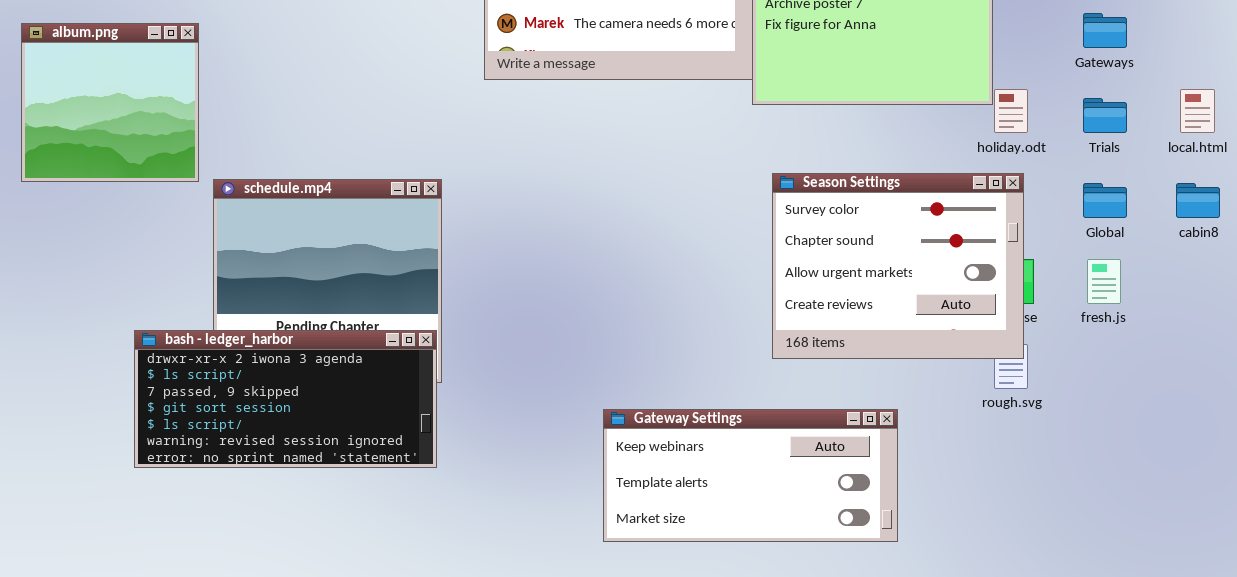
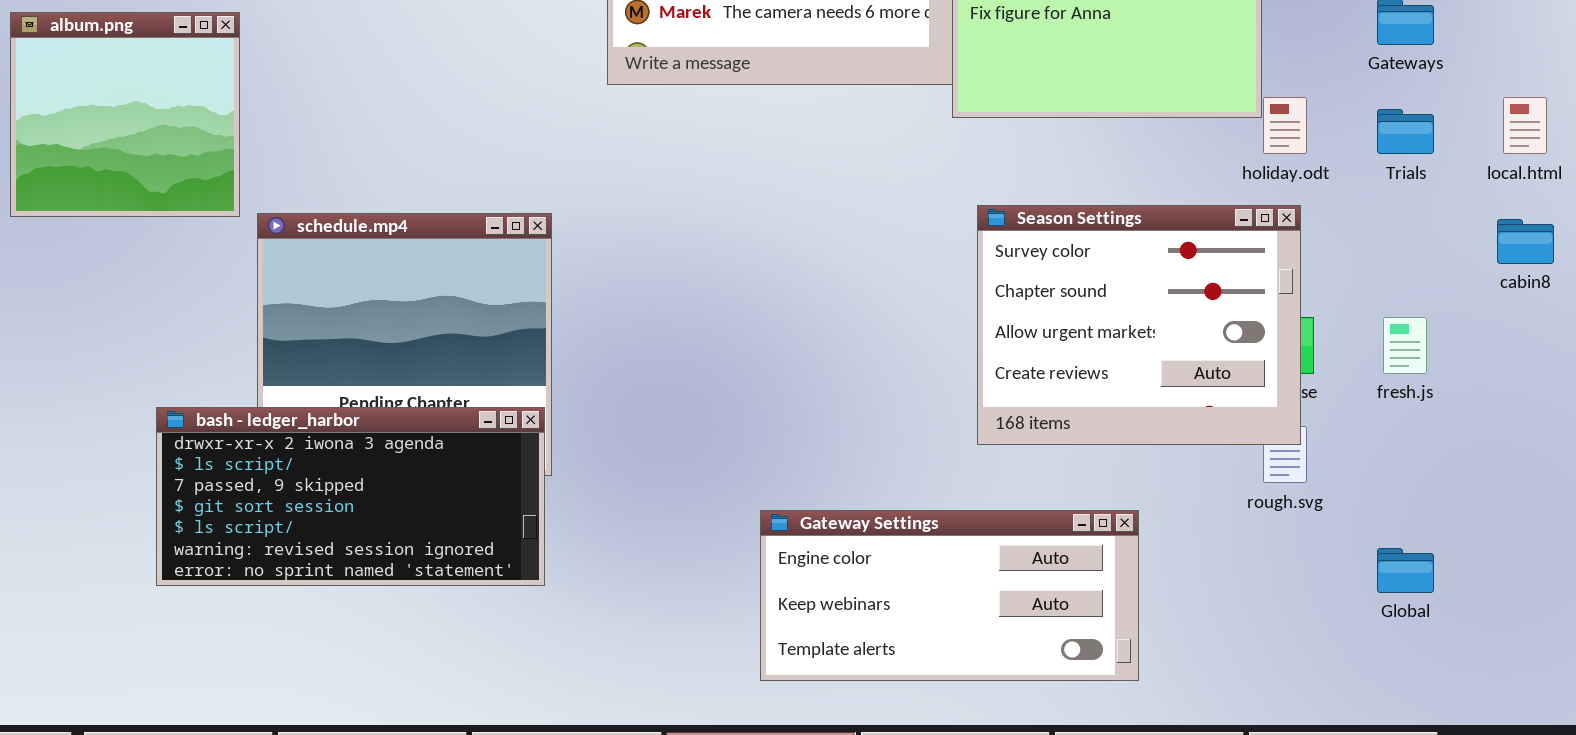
Global: [1083,183,1127,218] -> [1377,548,1434,593], moved
Gateway Settings: [603,409,898,542] -> [760,510,1139,681], scrolled up 1 row

